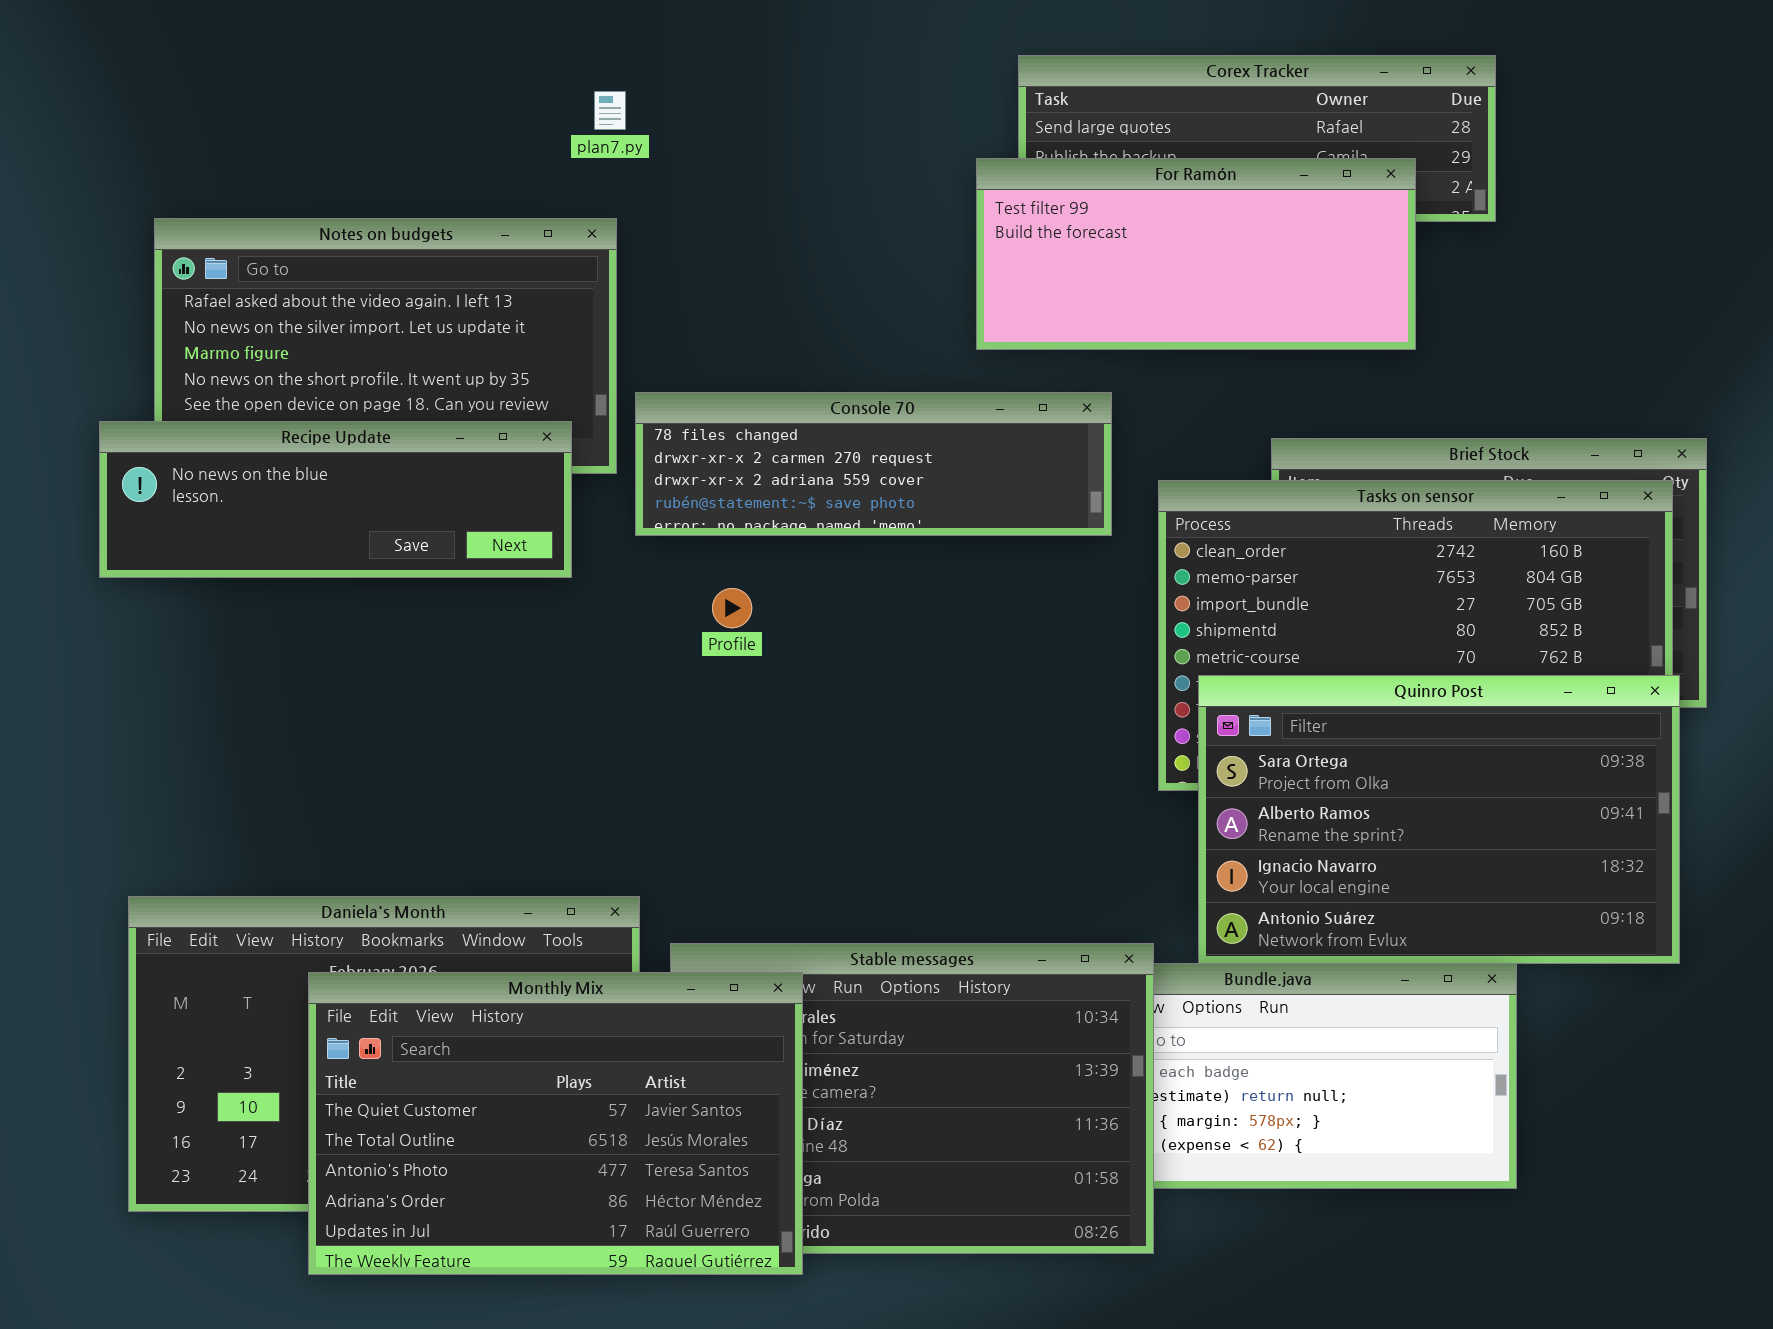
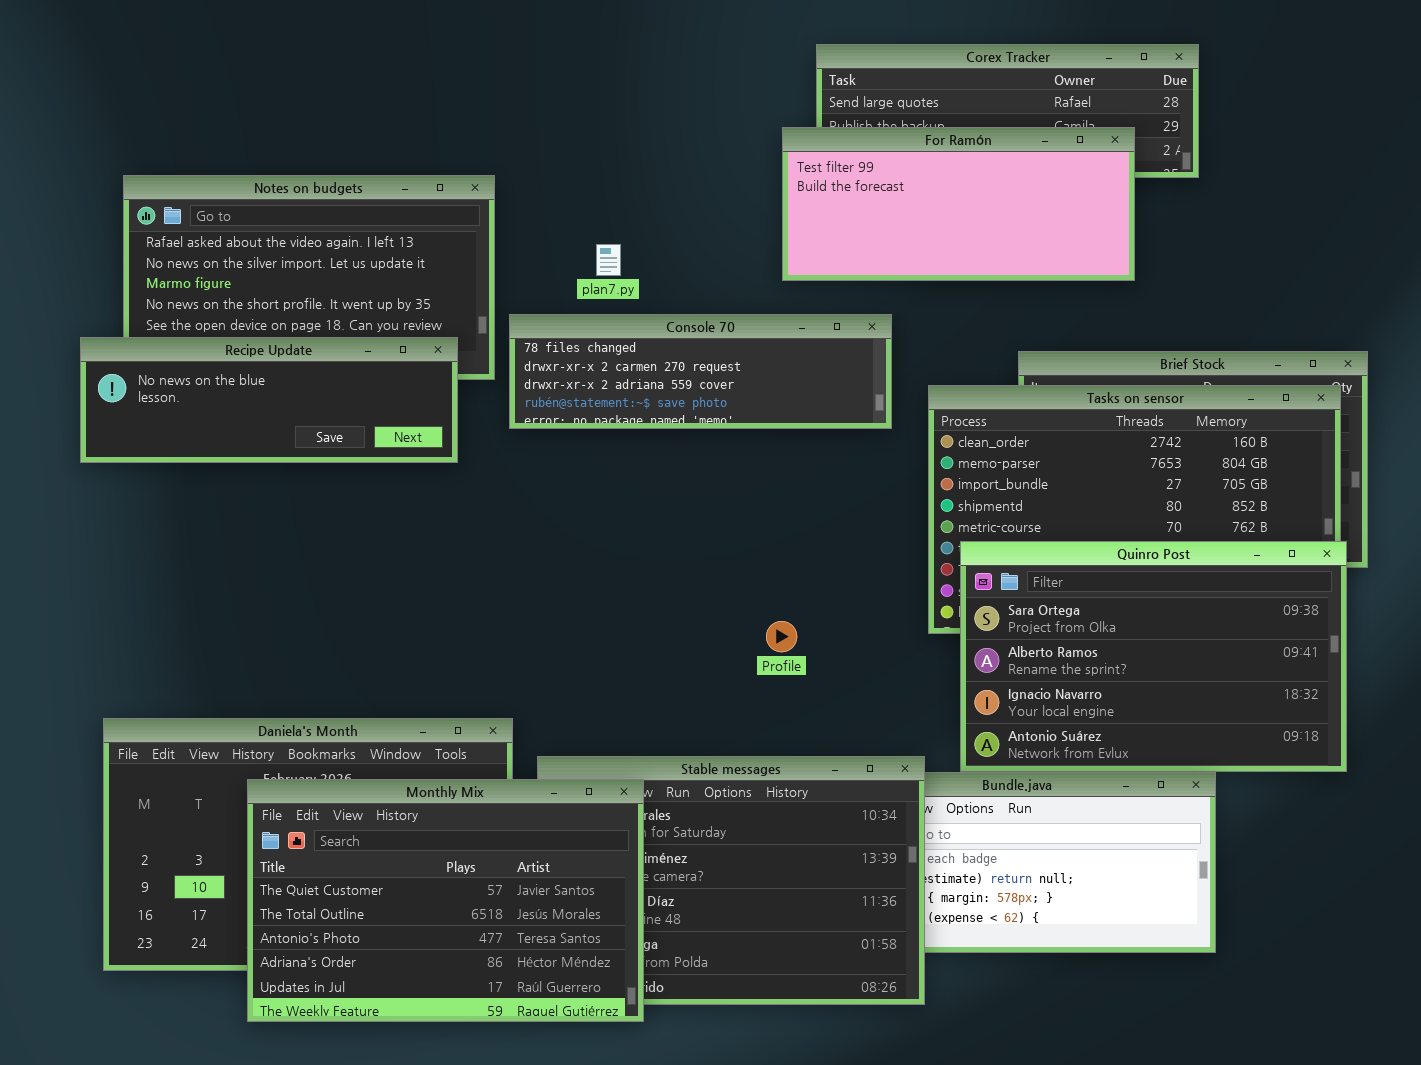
plan7.py: [594,91,626,130] -> [596,244,621,276], moved
Profile: [712,588,752,628] -> [766,621,797,652], moved

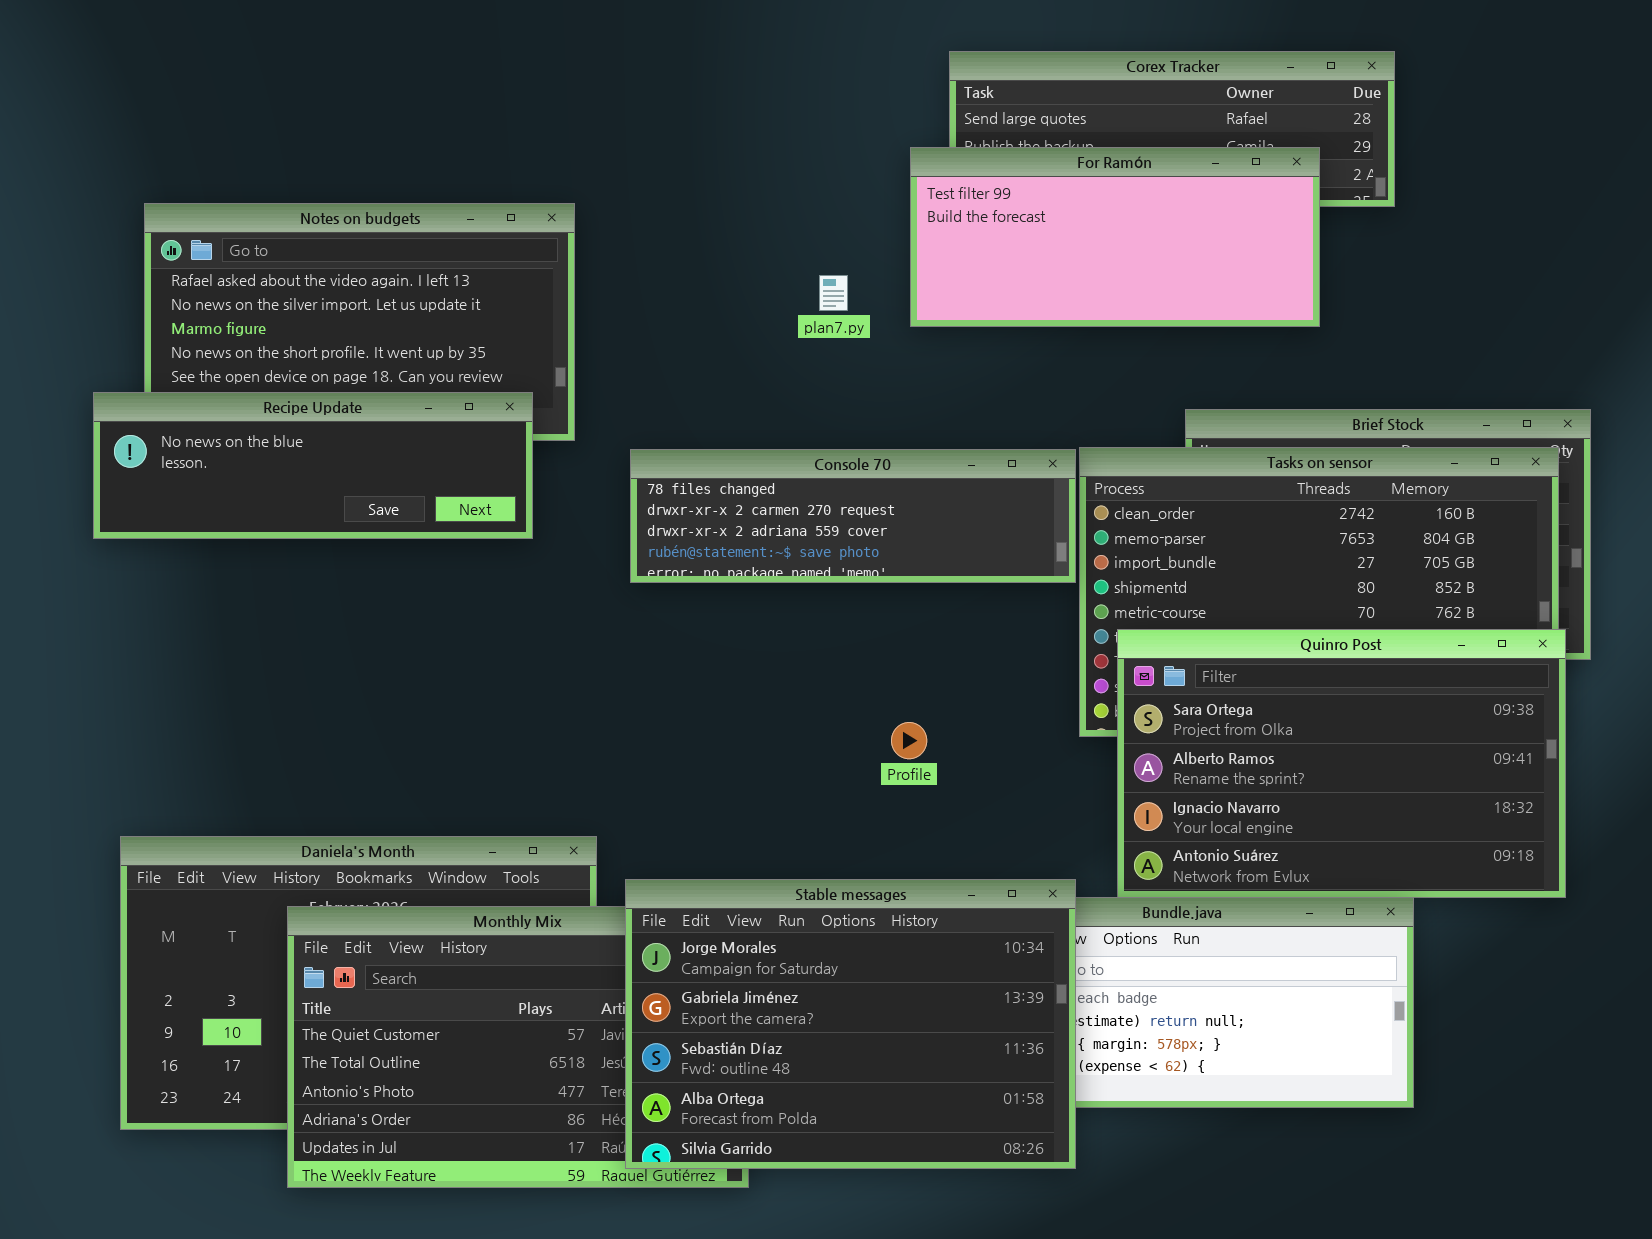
plan7.py: [596,244,621,276] -> [819,275,848,311], moved
Console 70: [509,314,892,429] -> [630,449,1076,583], moved
Stable messages: [537,756,925,1005] -> [625,879,1076,1169], raised

